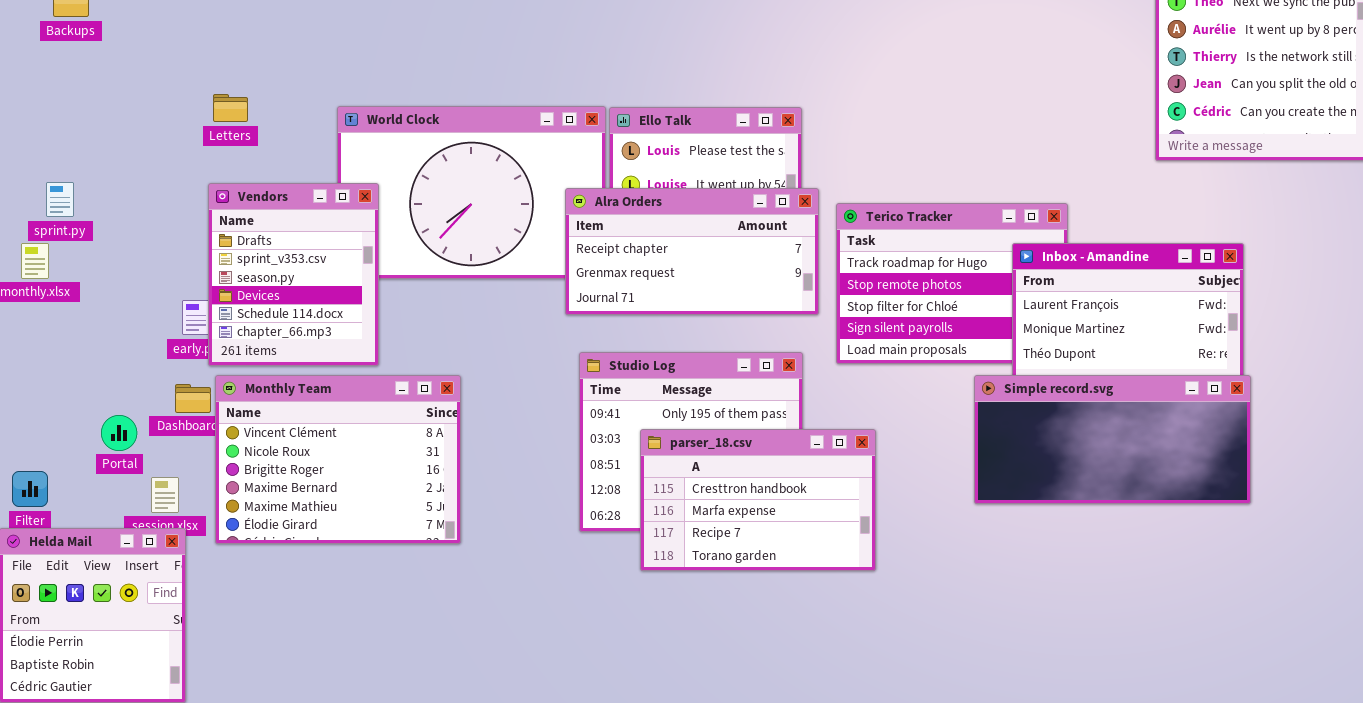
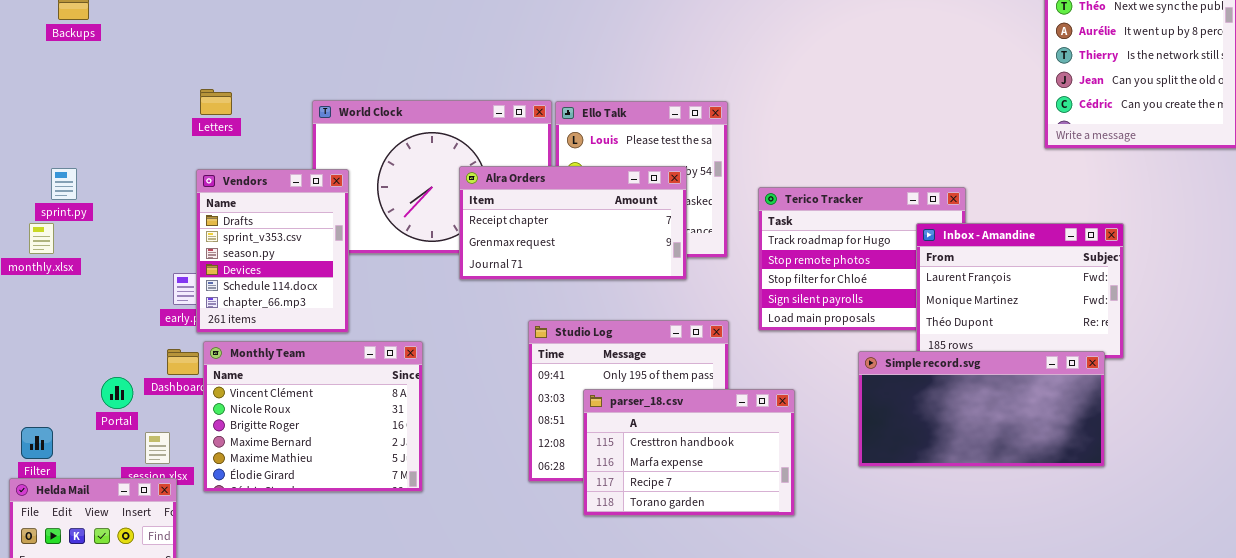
Alra Orders: [565,188,819,315] -> [459,166,687,280], moved
Simple record.svg: [974,375,1251,504] -> [858,351,1105,467], moved

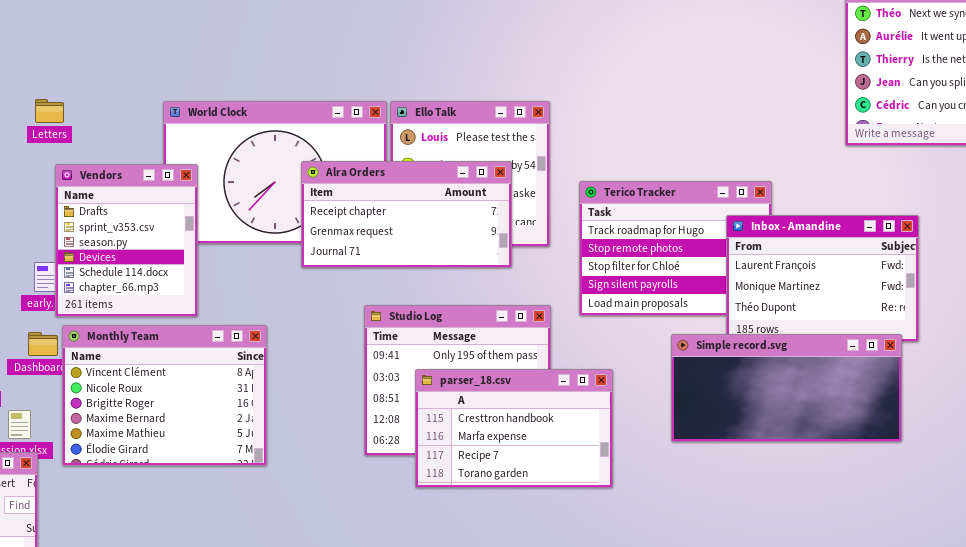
Letters: [200,89,232,115] -> [35,99,64,123], moved

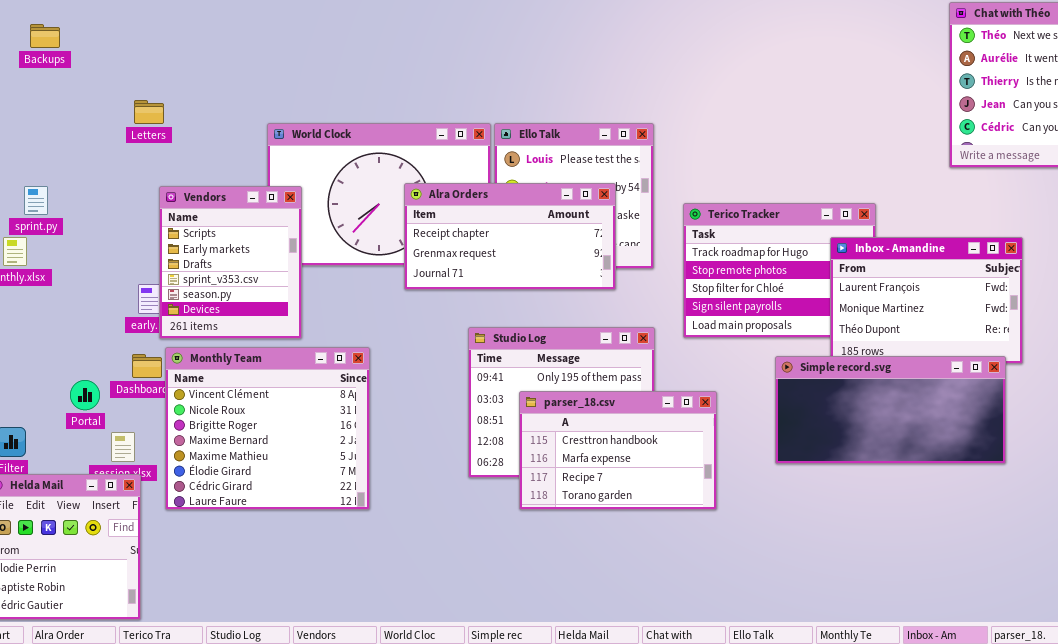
Letters: [35,99,64,123] -> [134,100,164,124], moved
Vendors: [55,164,198,317] -> [159,186,302,339], scrolled up 2 rows
Monthly Team: [62,325,267,466] -> [165,347,370,510], resized

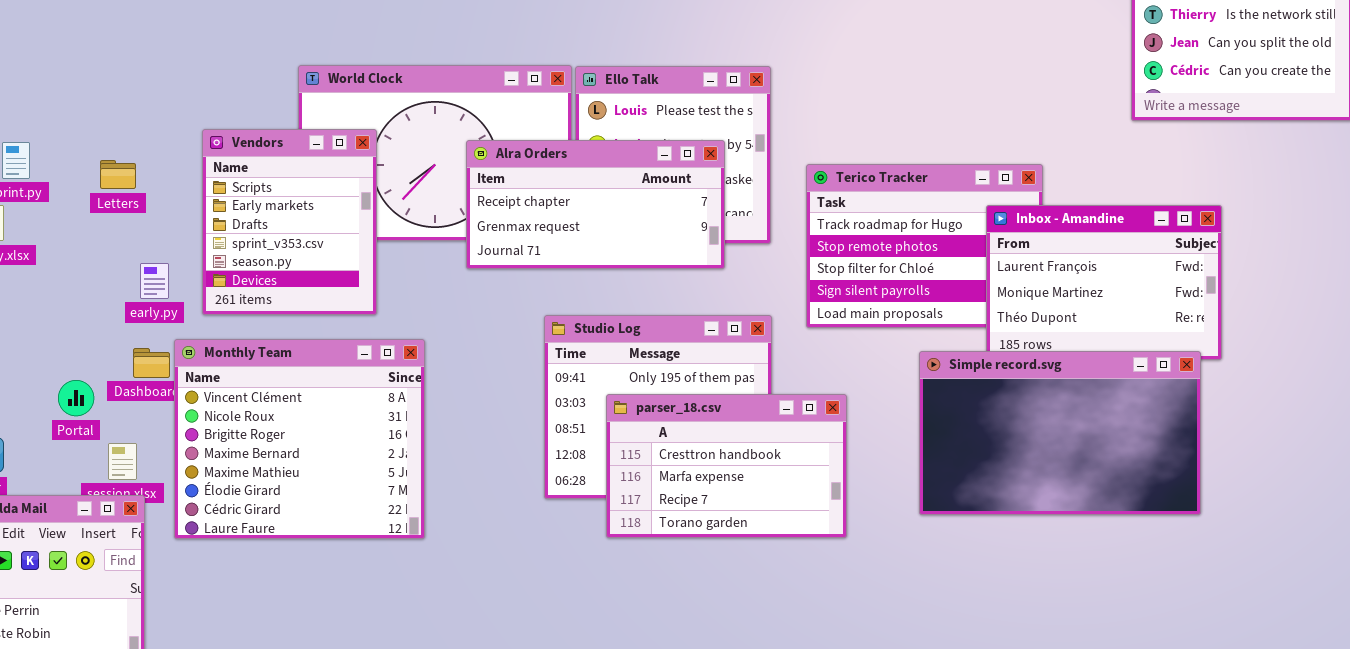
Letters: [134,100,164,124] -> [100,160,136,189], moved
Vendors: [159,186,302,339] -> [202,129,377,315], moved
Simple record.svg: [775,356,1006,464] -> [919,351,1201,515], resized

